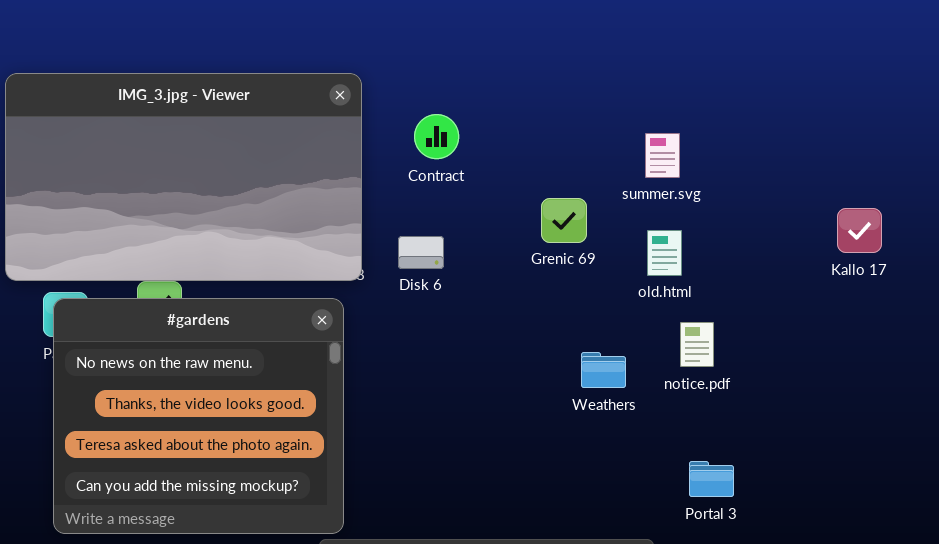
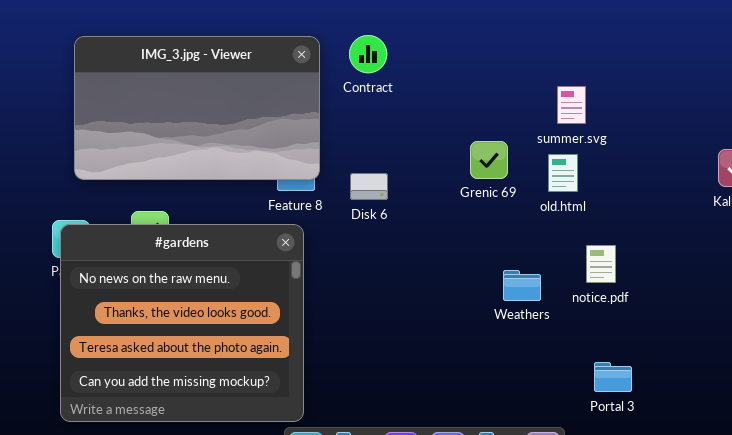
IMG_3.jpg - Viewer: [5,73,362,281] -> [74,36,320,180], resized
Contract: [414,114,459,159] -> [349,35,387,73], moved
old.html: [647,230,682,276] -> [548,154,578,192], moved

